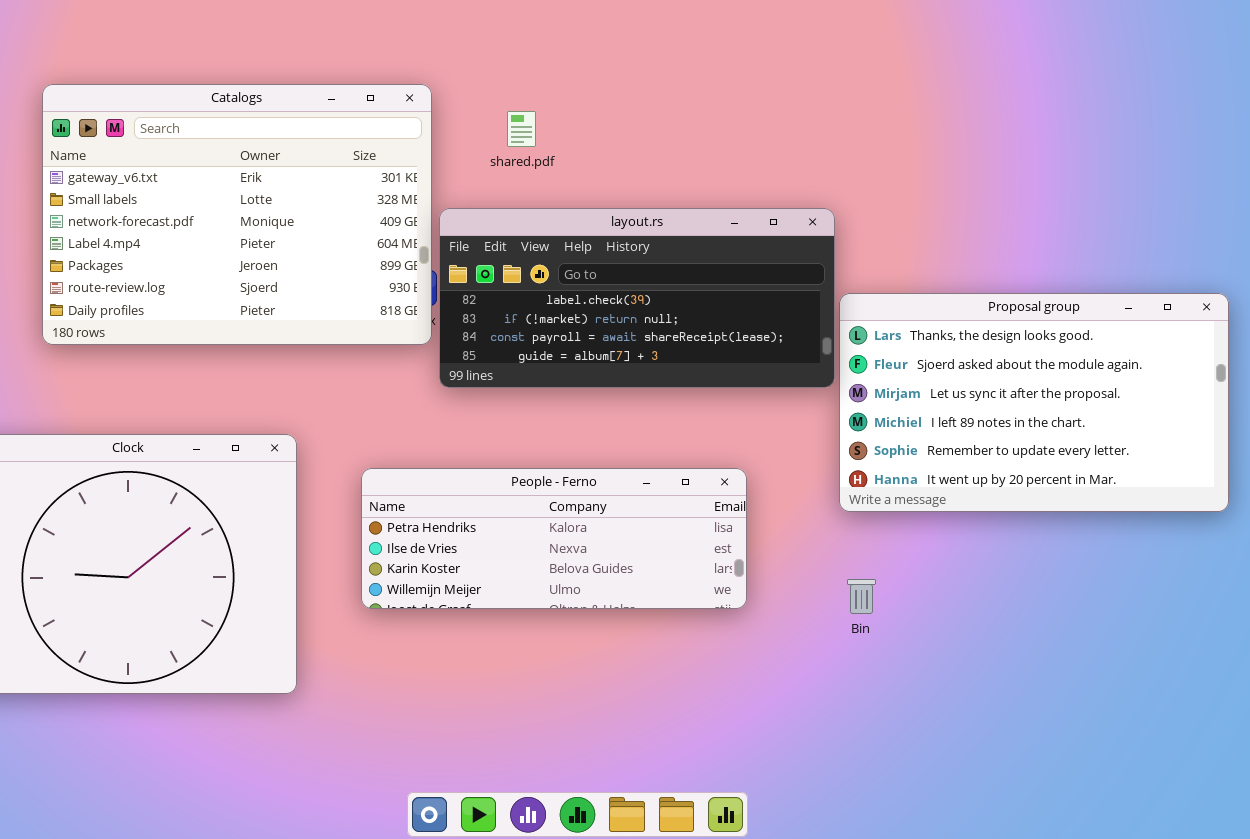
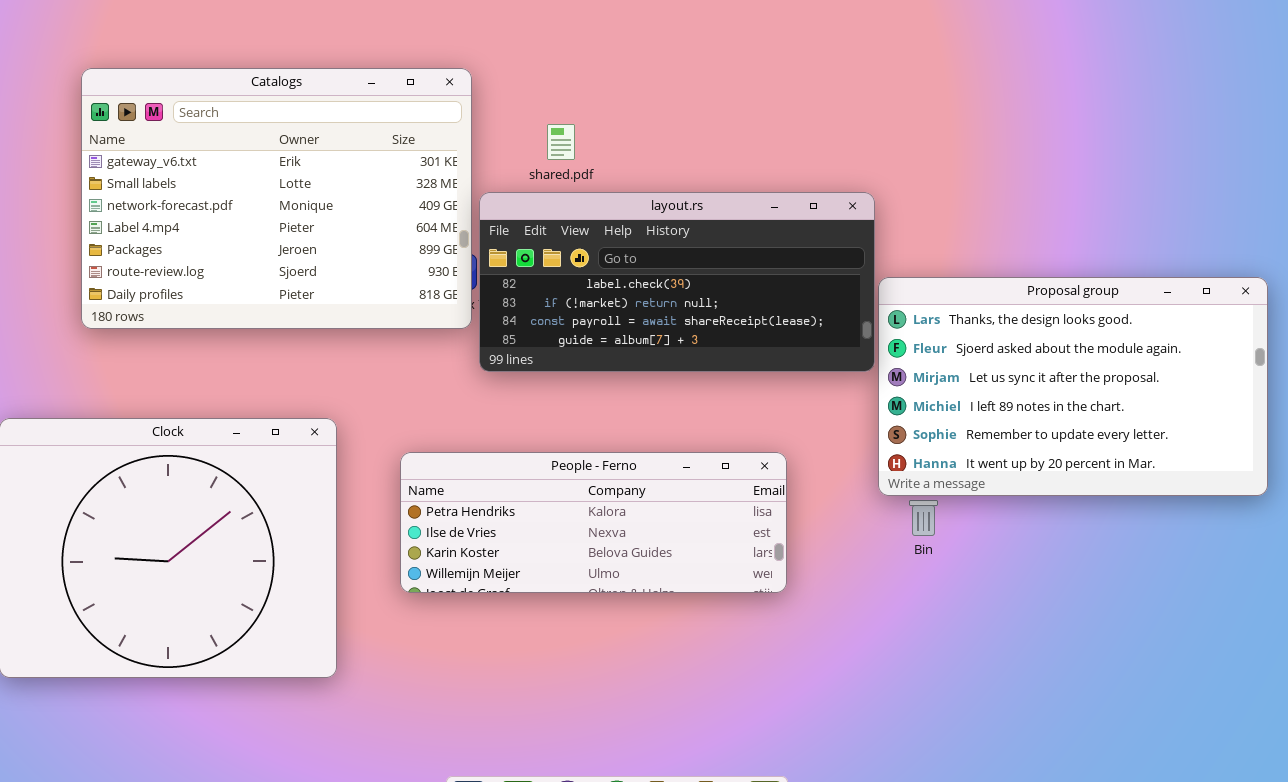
shared.pdf: [507,111,536,147] -> [547,124,575,160], moved
Bin: [847,579,876,614] -> [909,500,938,536], moved

